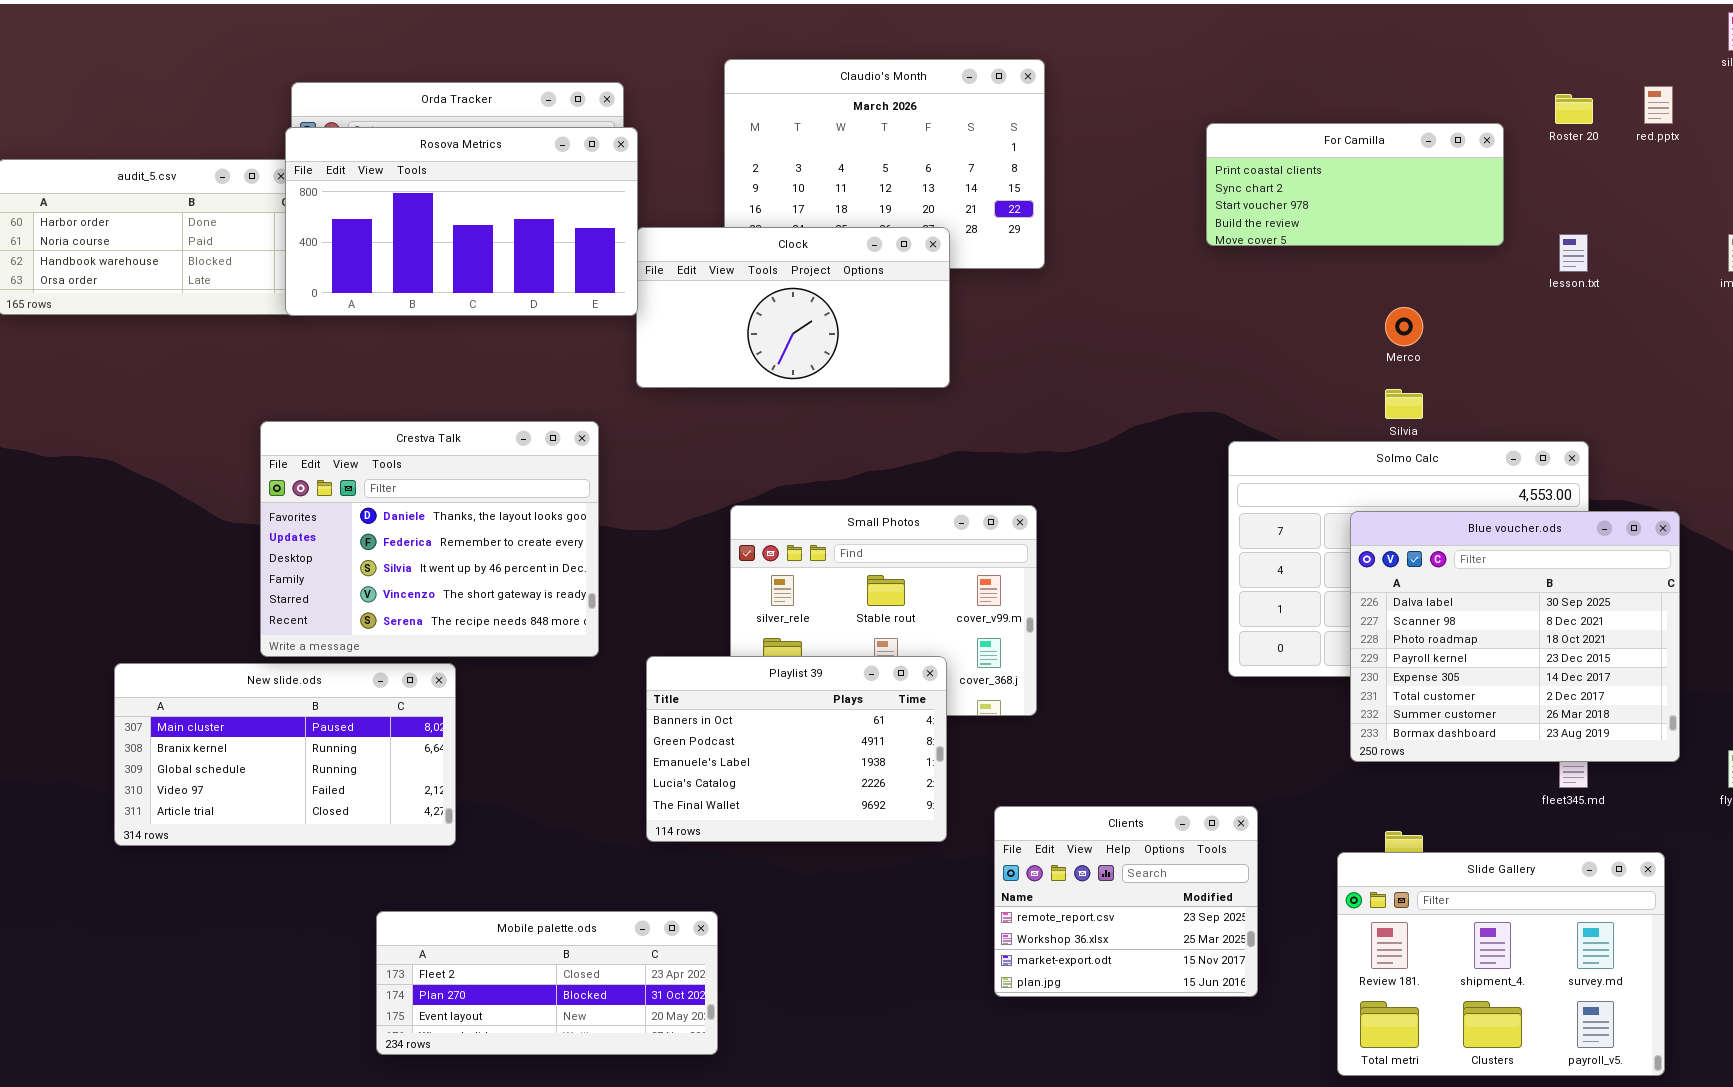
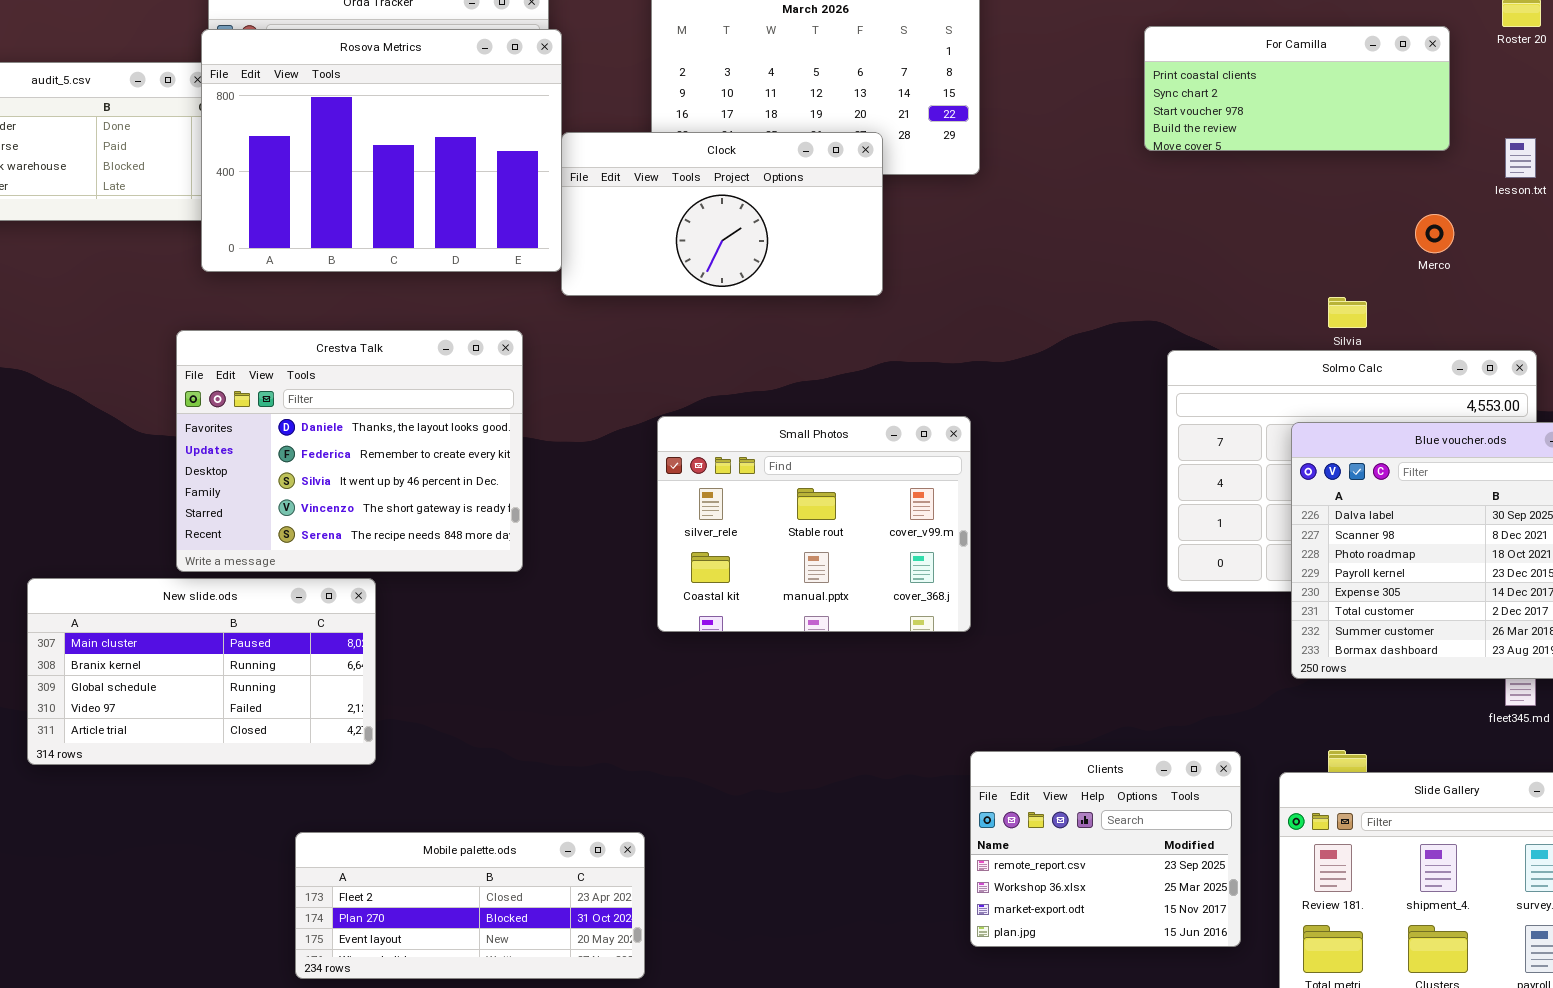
Rosova Metrics: [285,127,638,316] -> [201,29,562,272], resized
Merco: [1385,307,1423,346] -> [1415,214,1454,253], moved
Playlist 39: [646,656,947,842] -> none, closed
Clients: [994,806,1258,997] -> [970,751,1241,947], moved

